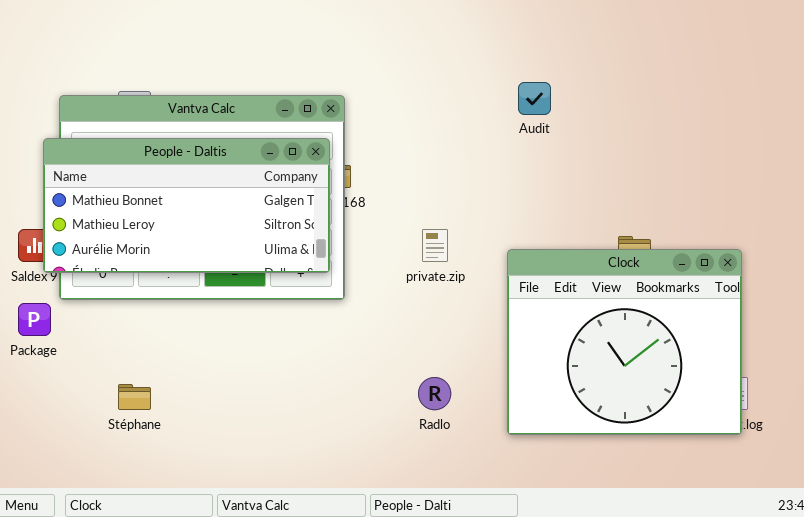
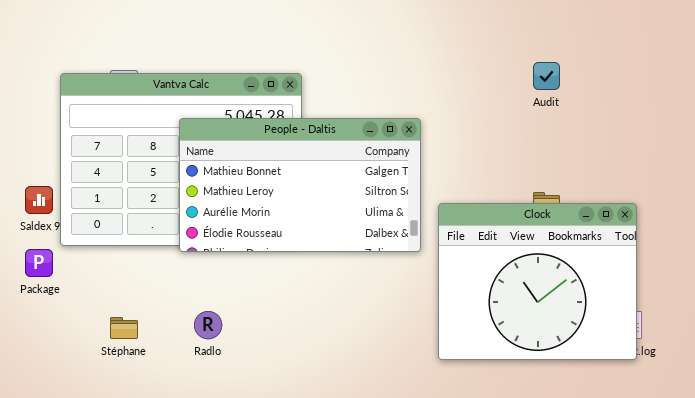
Audit: [518,82,551,115] -> [533,62,560,90], moved
People - Daltis: [43,138,330,273] -> [179,118,421,252], moved, resized
Radlo: [418,377,451,410] -> [194,311,222,339], moved

